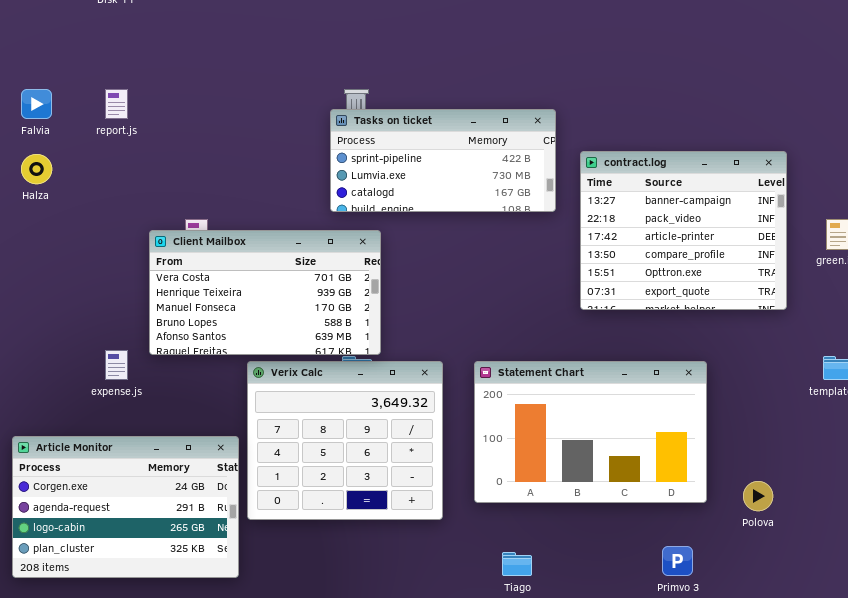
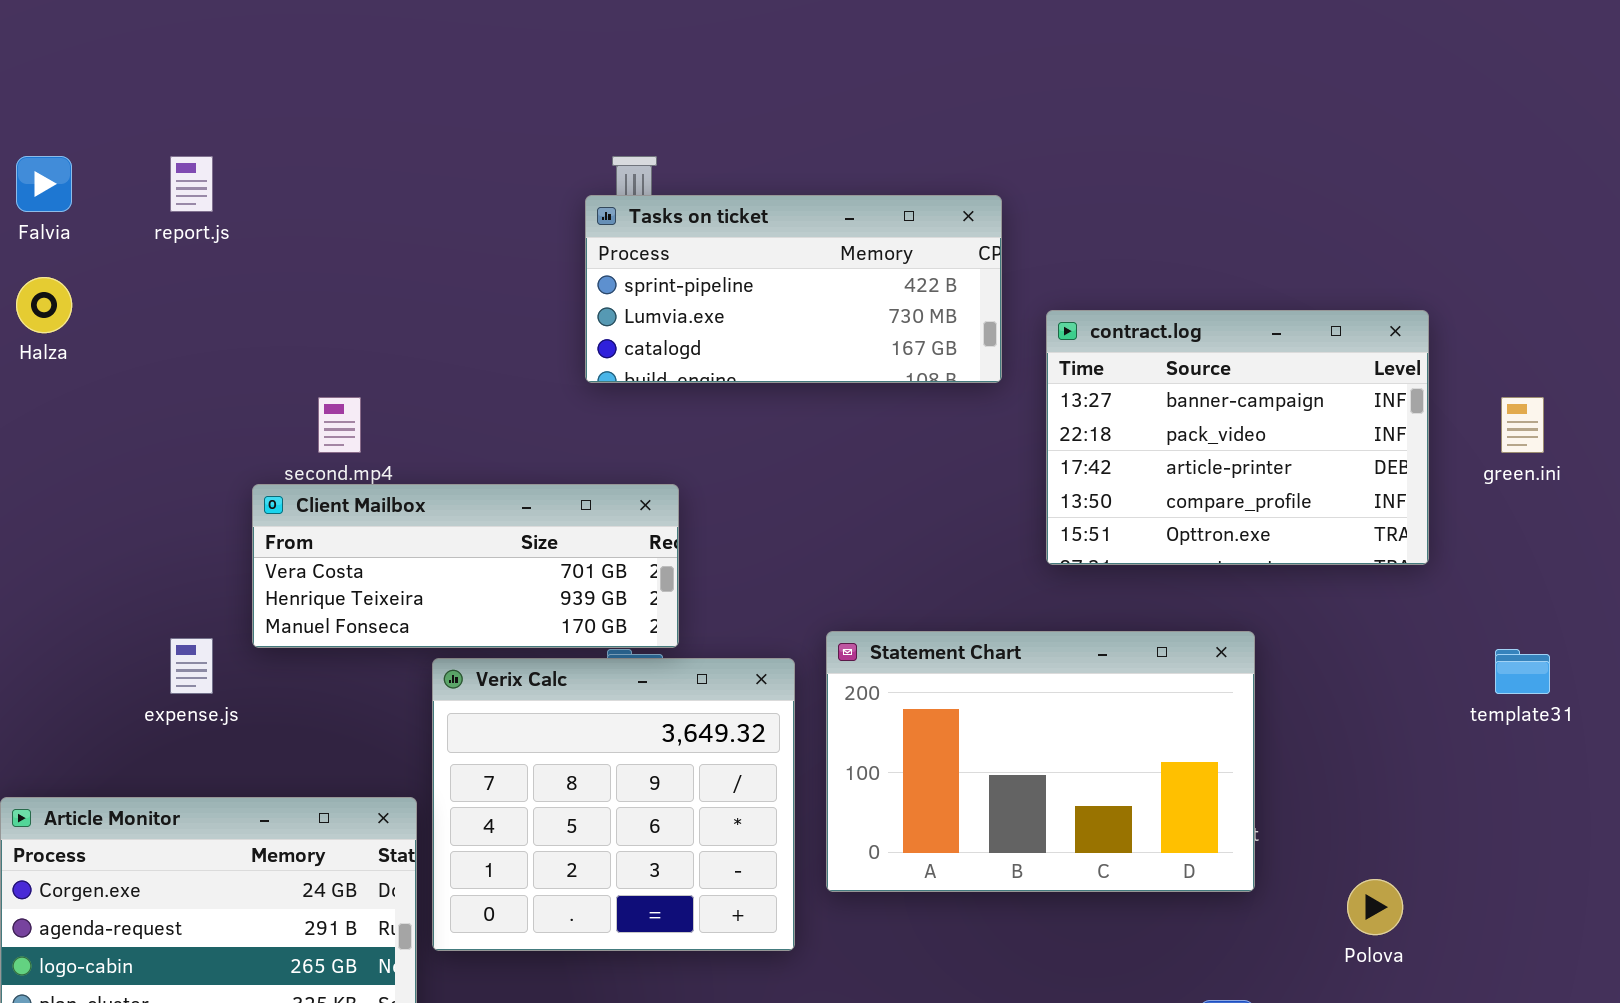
contract.log: [580,151,787,310] -> [1046,310,1429,565], resized
Client Mailbox: [149,230,381,355] -> [252,484,679,648], resized
Statement Chart: [474,361,707,503] -> [826,631,1255,892], moved

